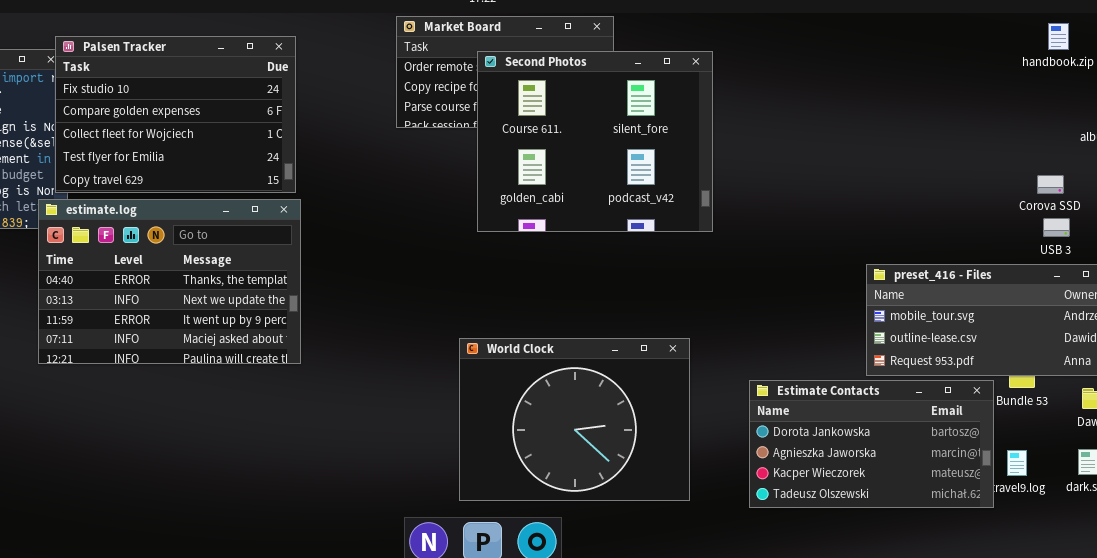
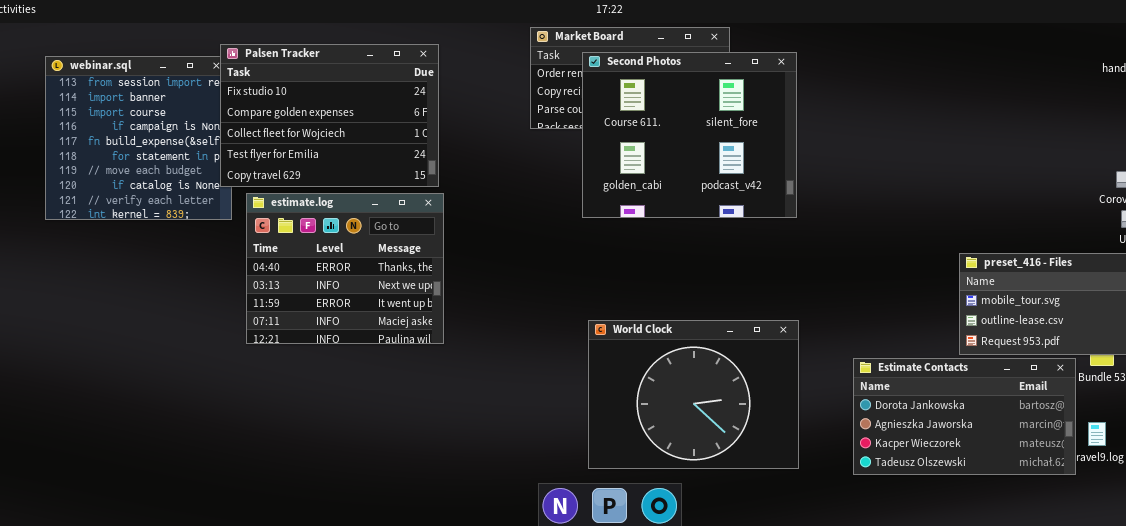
Second Photos: [477,51,713,232] -> [582,52,797,218], moved
estimate.log: [38,199,301,364] -> [246,193,444,344], resized

